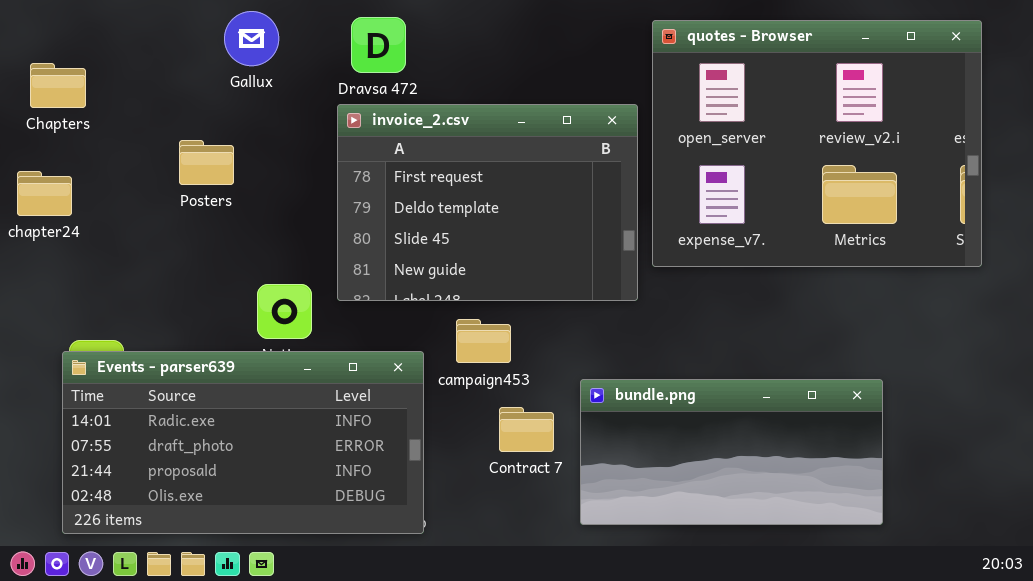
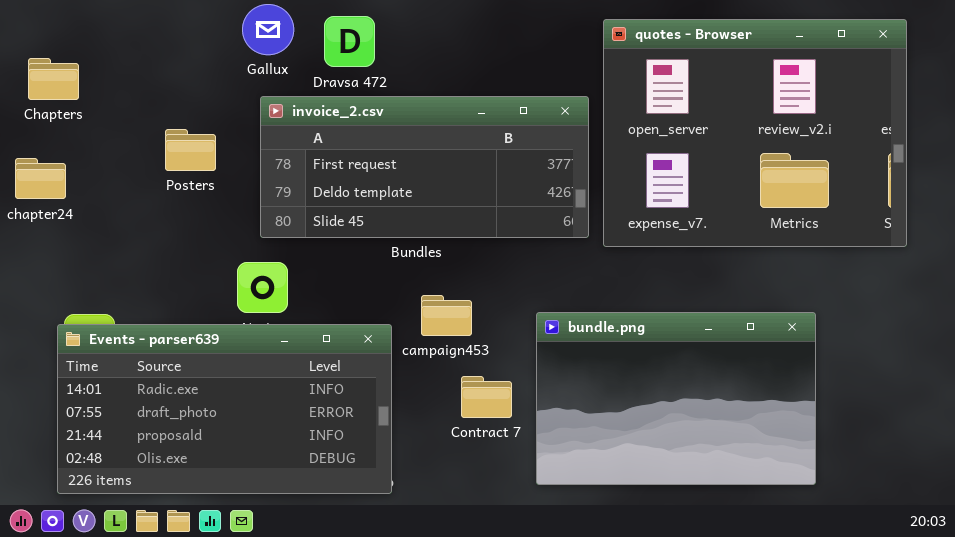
Gallux: [224,11,279,66] -> [242,4,294,55], moved
invoice_2.csv: [337,104,638,301] -> [260,96,589,238], resized
bundle.png: [580,379,883,525] -> [536,312,816,485], resized

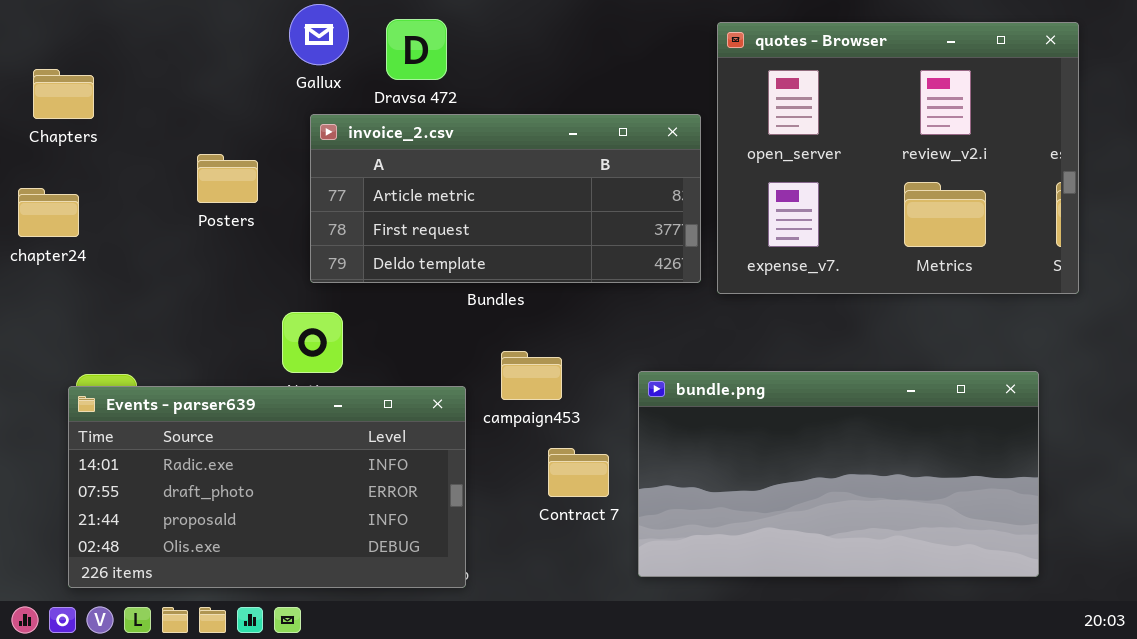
invoice_2.csv: [260,96,589,238] -> [310,114,701,283], scrolled up 1 row
bundle.png: [536,312,816,485] -> [638,371,1039,577], resized

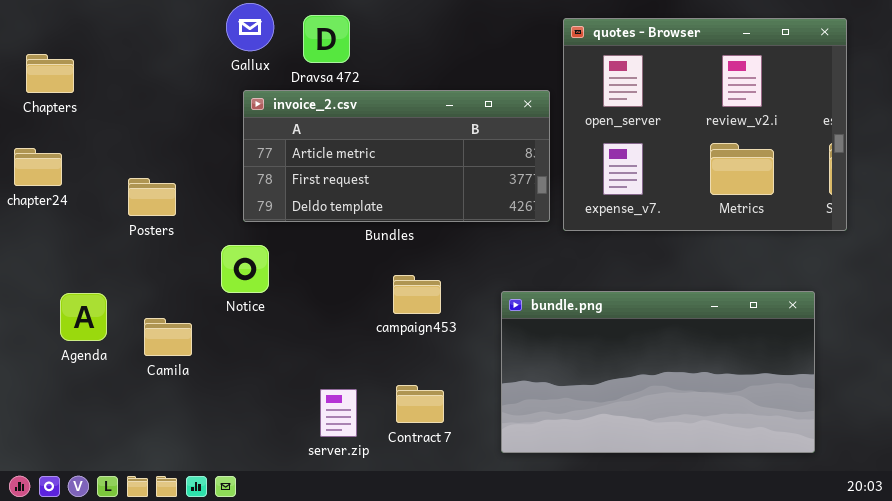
Posters: [197,154,258,203] -> [128,178,176,216], moved
Events - parser639: [68,386,466,588] -> none, closed
Contract 7: [548,448,609,497] -> [396,385,444,423], moved

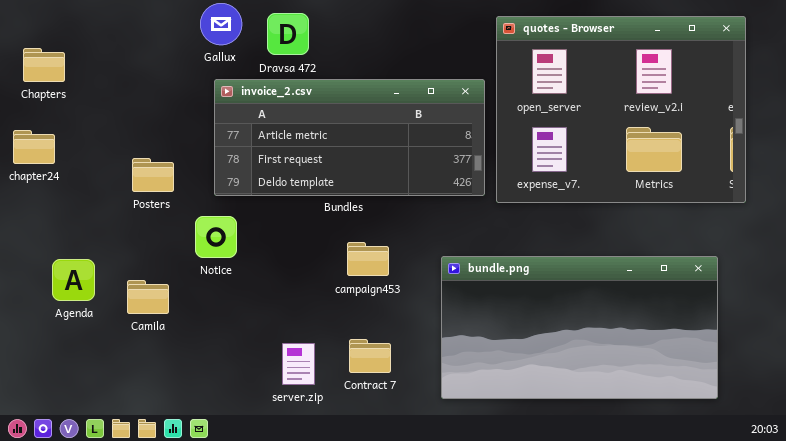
Posters: [128,178,176,216] -> [132,158,174,192], moved

